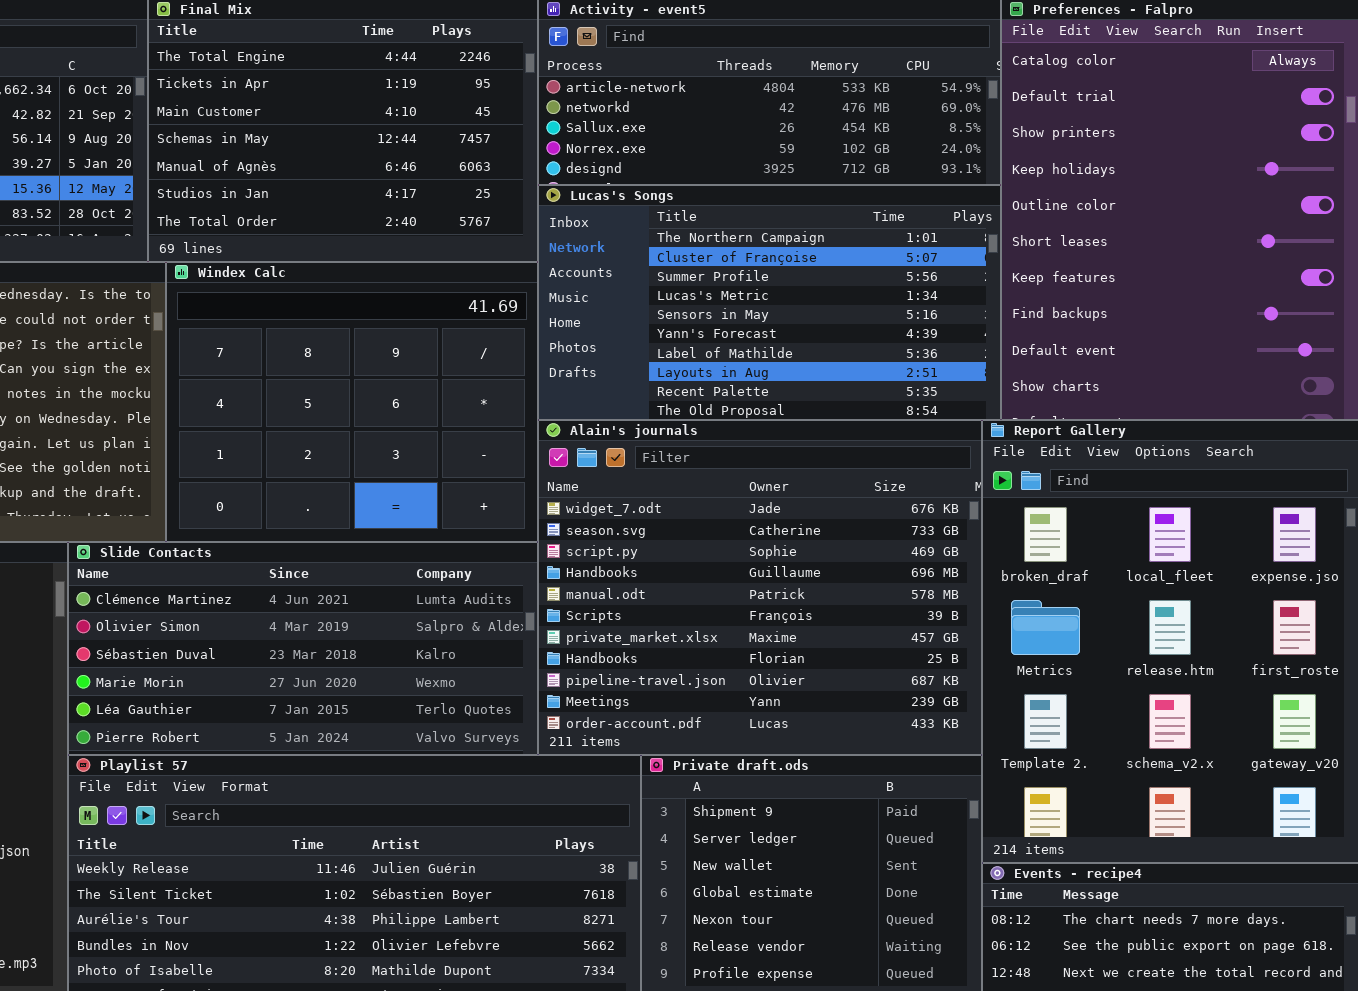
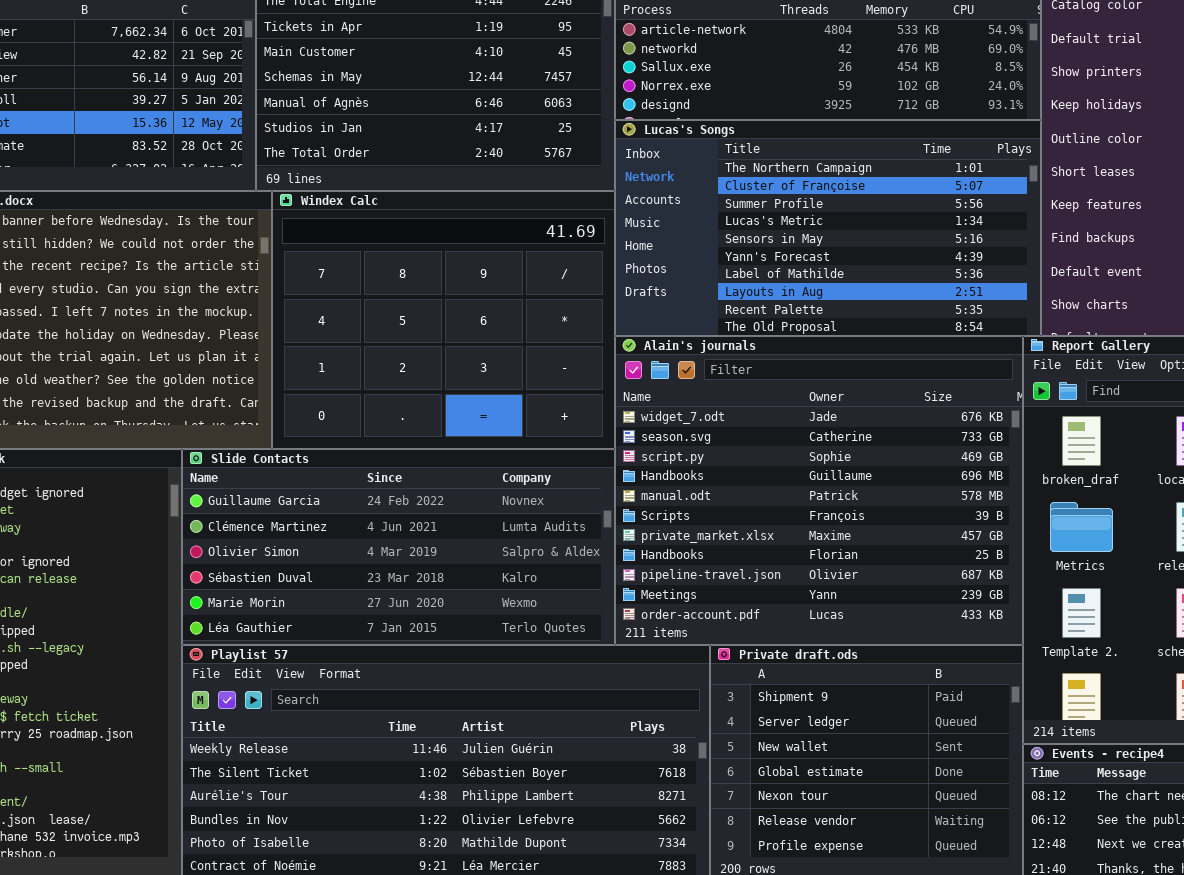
Slide Contacts: [68,542,538,755] -> [182,449,615,645], scrolled up 1 row

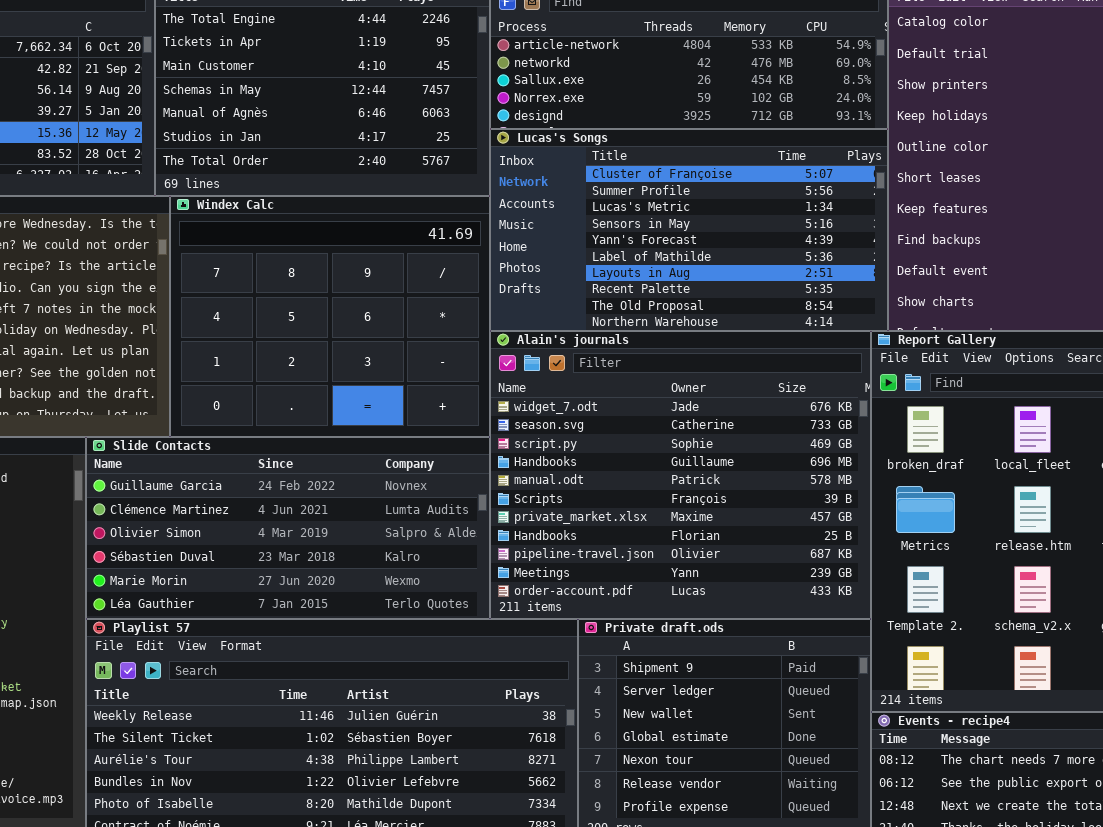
Lucas's Songs: [615,120,1041,336] -> [490,129,888,331], scrolled down 1 row

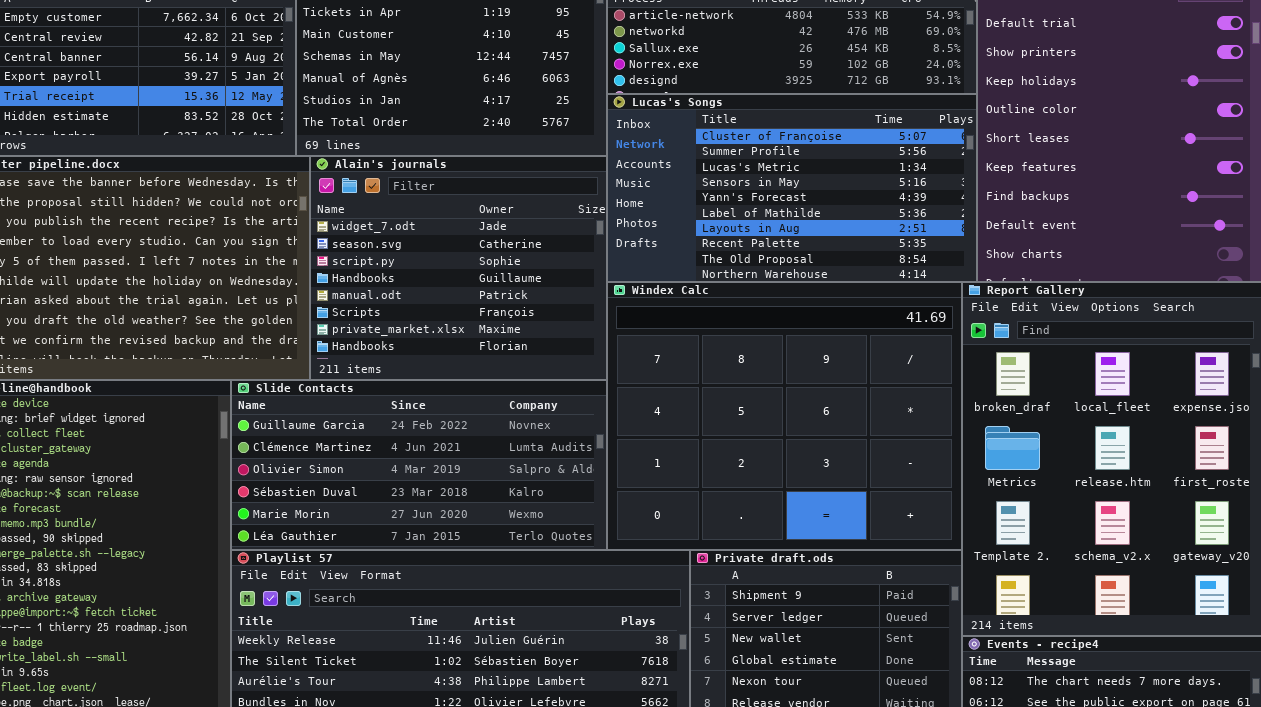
Windex Calc: [170,196,490,437] -> [607,282,962,550], moved, resized
Alain's journals: [490,331,871,619] -> [310,156,607,380], moved, resized

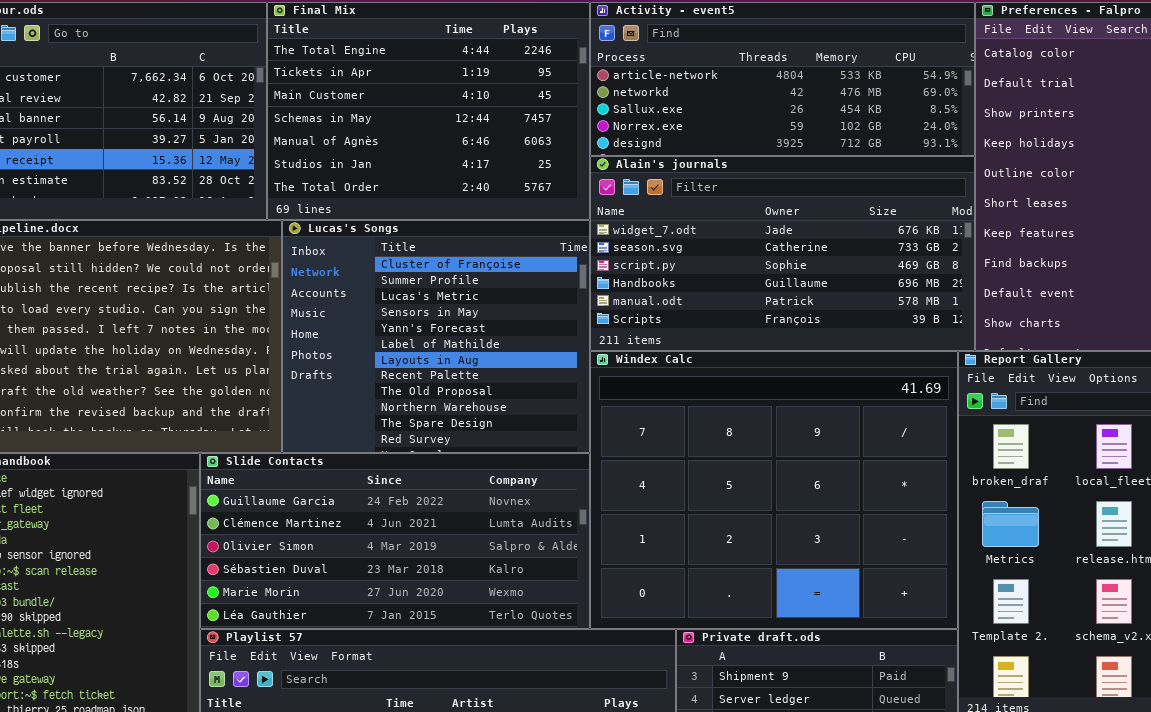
Lucas's Songs: [607,94,977,282] -> [282,220,590,453], moved, resized
Alain's journals: [310,156,607,380] -> [590,156,975,351], moved, resized

